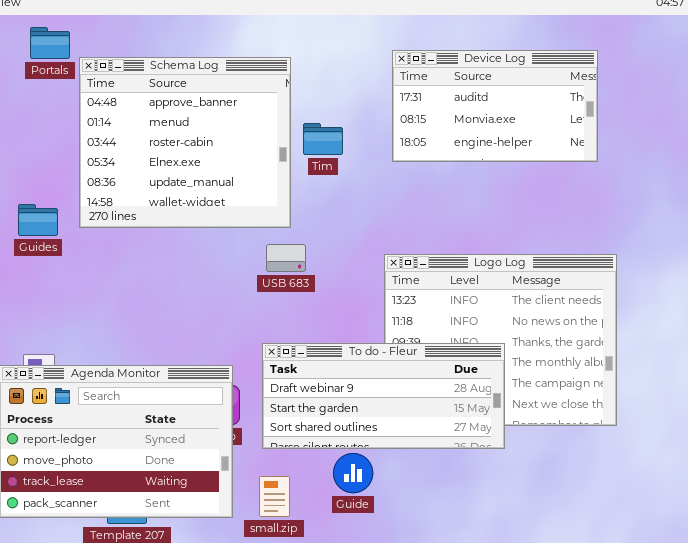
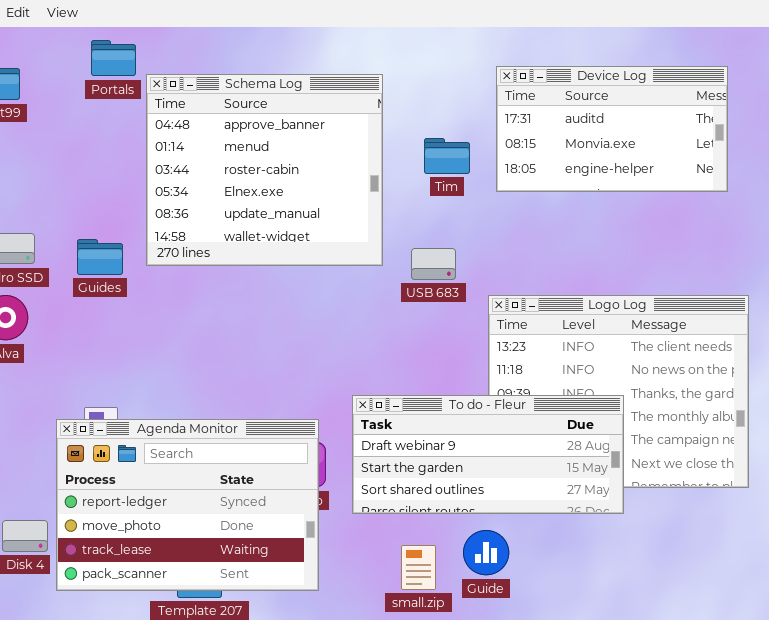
Tim: [303,123,343,155] -> [424,138,470,174], moved
USB 683: [266,244,306,272] -> [411,248,456,280], moved
Guide: [333,453,373,493] -> [463,530,509,575], moved
small.zip: [259,476,290,517] -> [401,545,436,590], moved

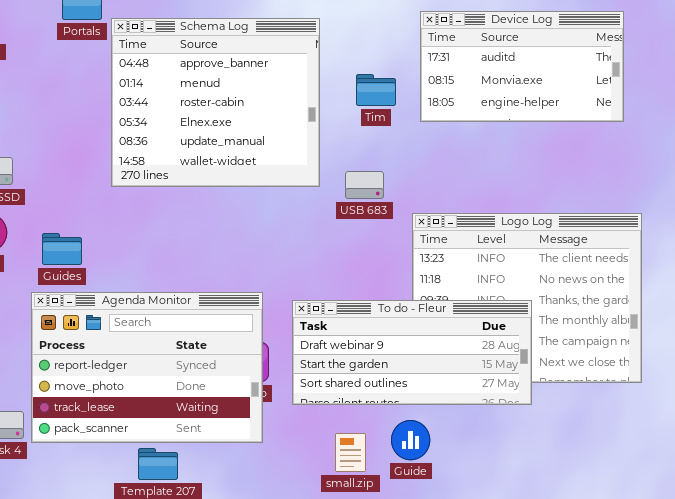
Guides: [77,239,123,275] -> [42,233,82,265], moved
Agenda Monitor: [56,419,319,591] -> [31,292,263,443], moved

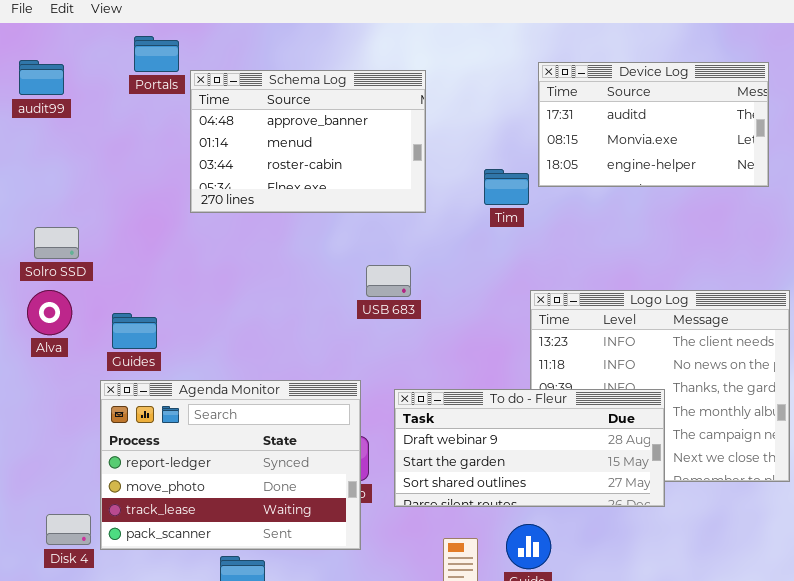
Schema Log: [111,18,320,187] -> [190,70,426,213], resized
Tim: [356,74,396,106] -> [484,169,529,205], moved
USB 683: [345,171,384,199] -> [366,265,411,297], moved

